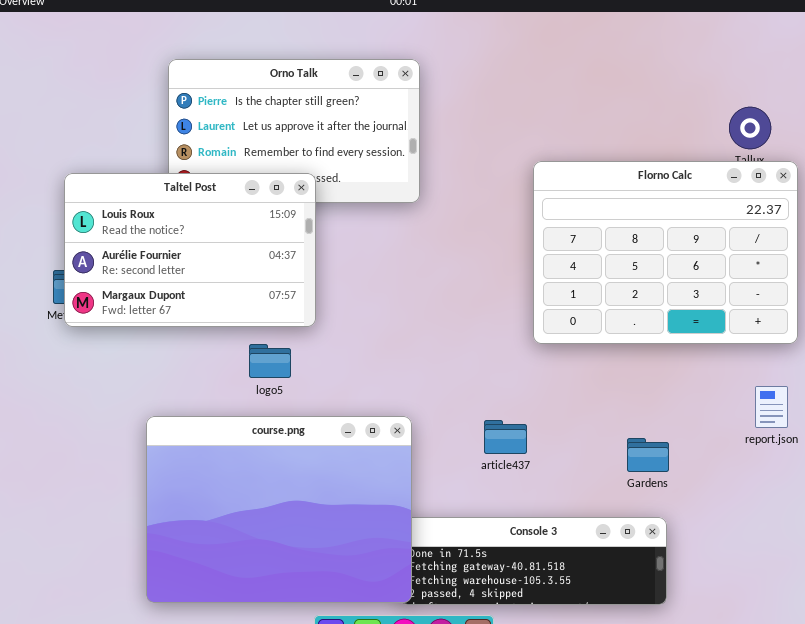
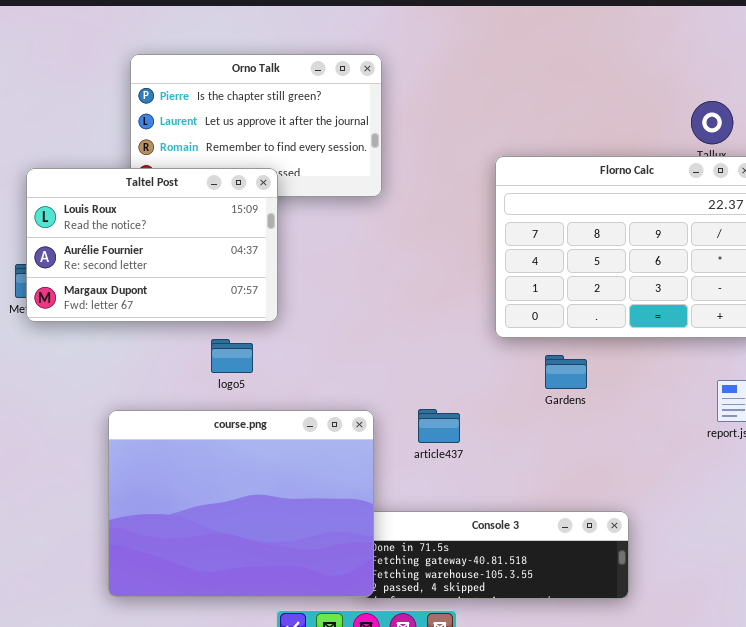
article437: [484,420,527,454] -> [418,409,460,443], moved
Gardens: [627,438,669,472] -> [545,355,587,389], moved

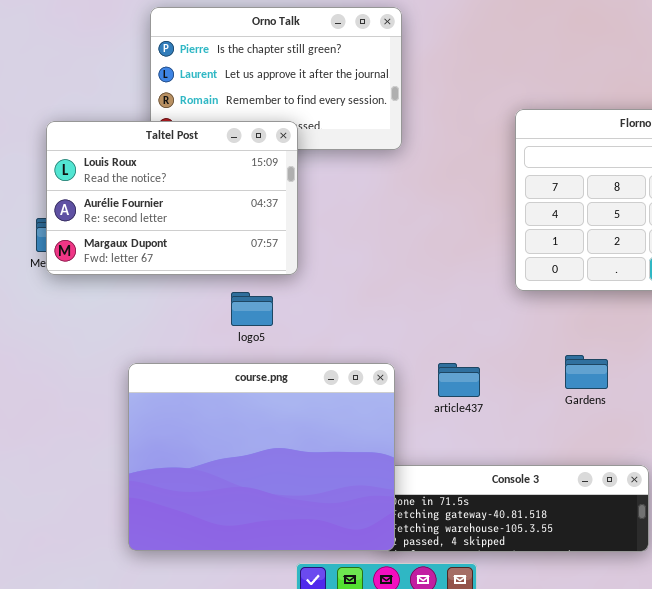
Gardens: [545,355,587,389] -> [565,355,608,389], moved

